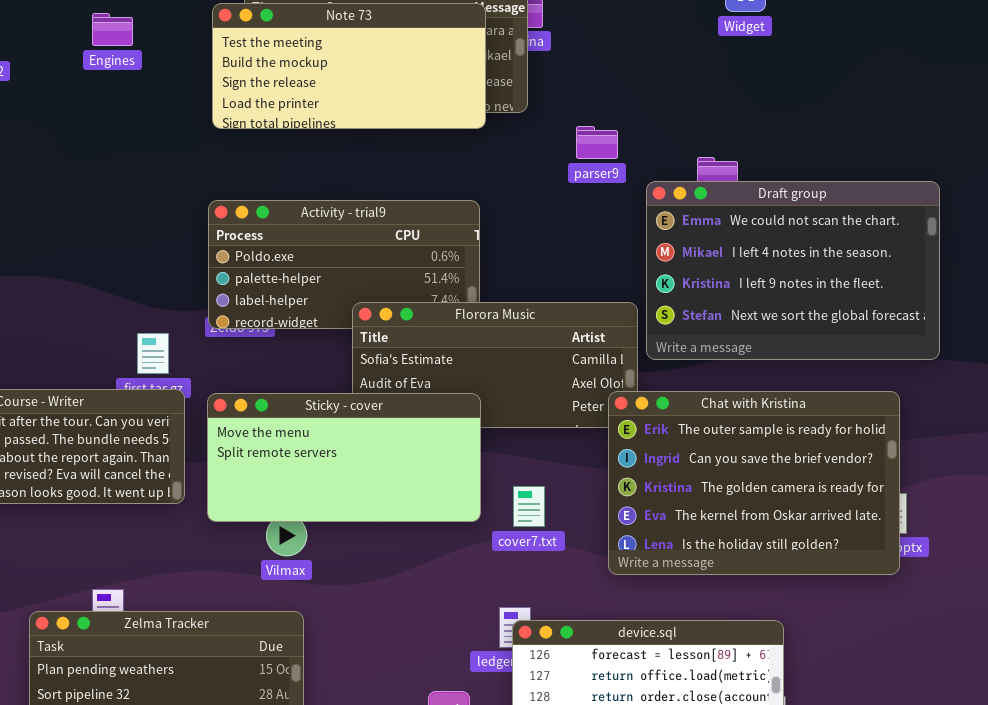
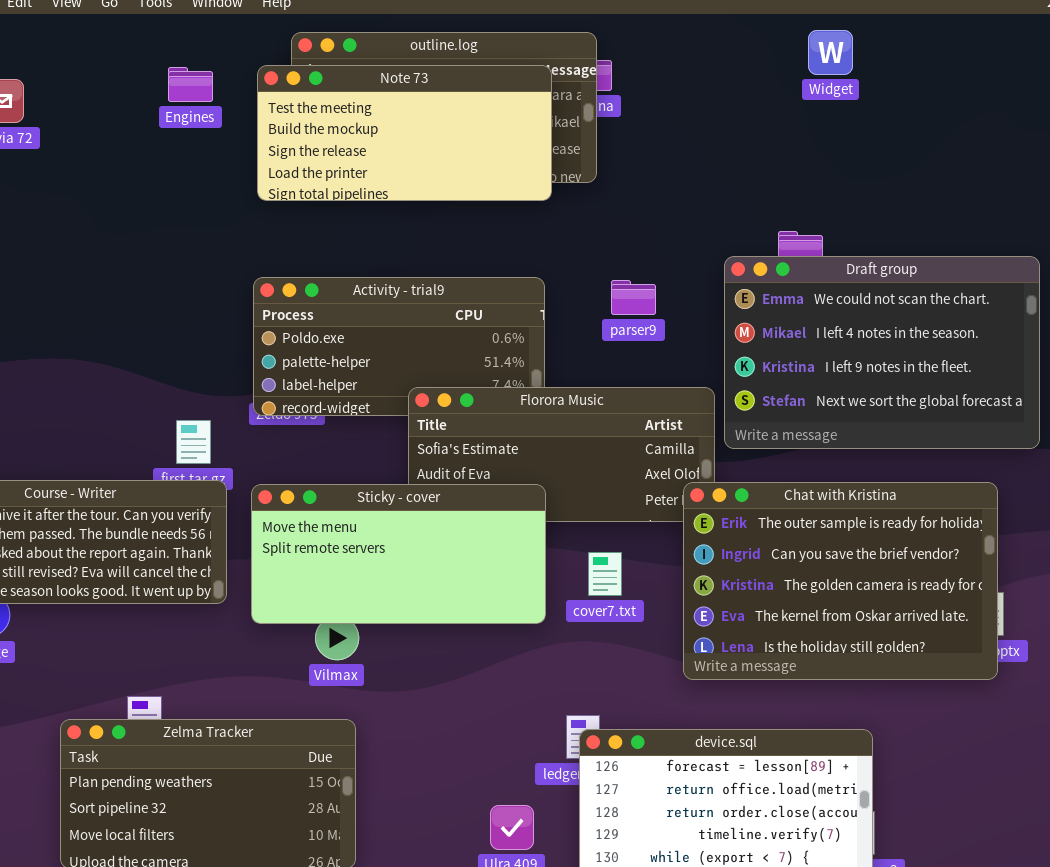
Engines: [92,13,133,46] -> [168,67,213,102], moved
parser9: [576,126,618,159] -> [611,280,656,315], moved
cover7.txt: [513,486,545,527] -> [588,552,622,596], moved

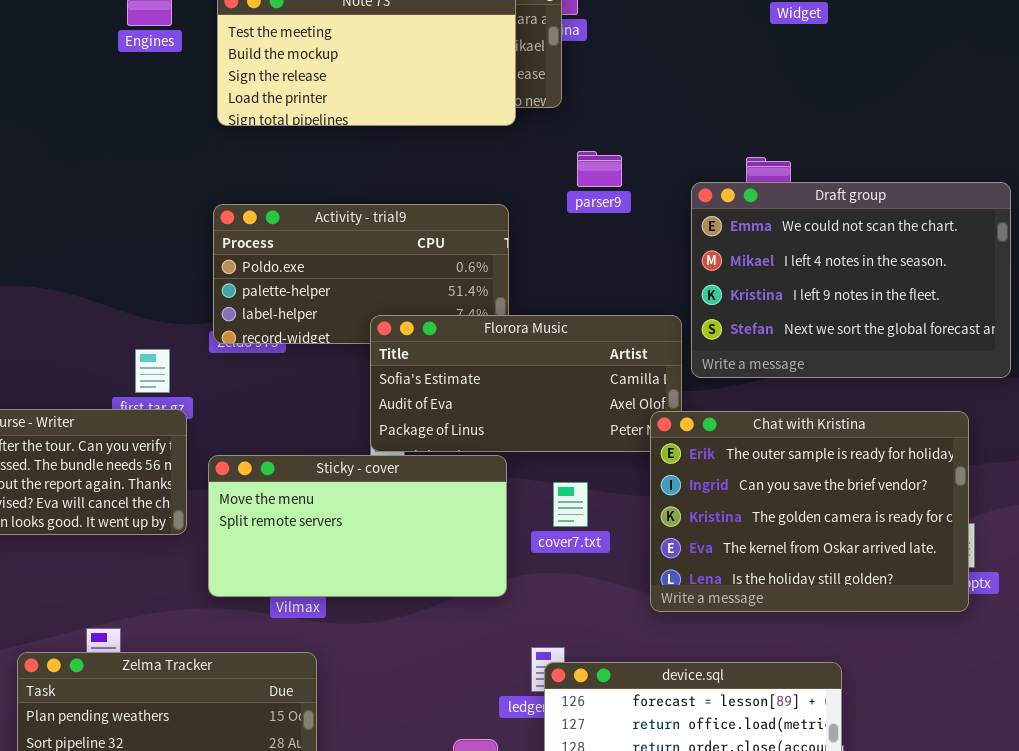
parser9: [611,280,656,315] -> [577,151,622,187], moved
Sticky - cover: [251,484,546,624] -> [208,455,507,597], moved

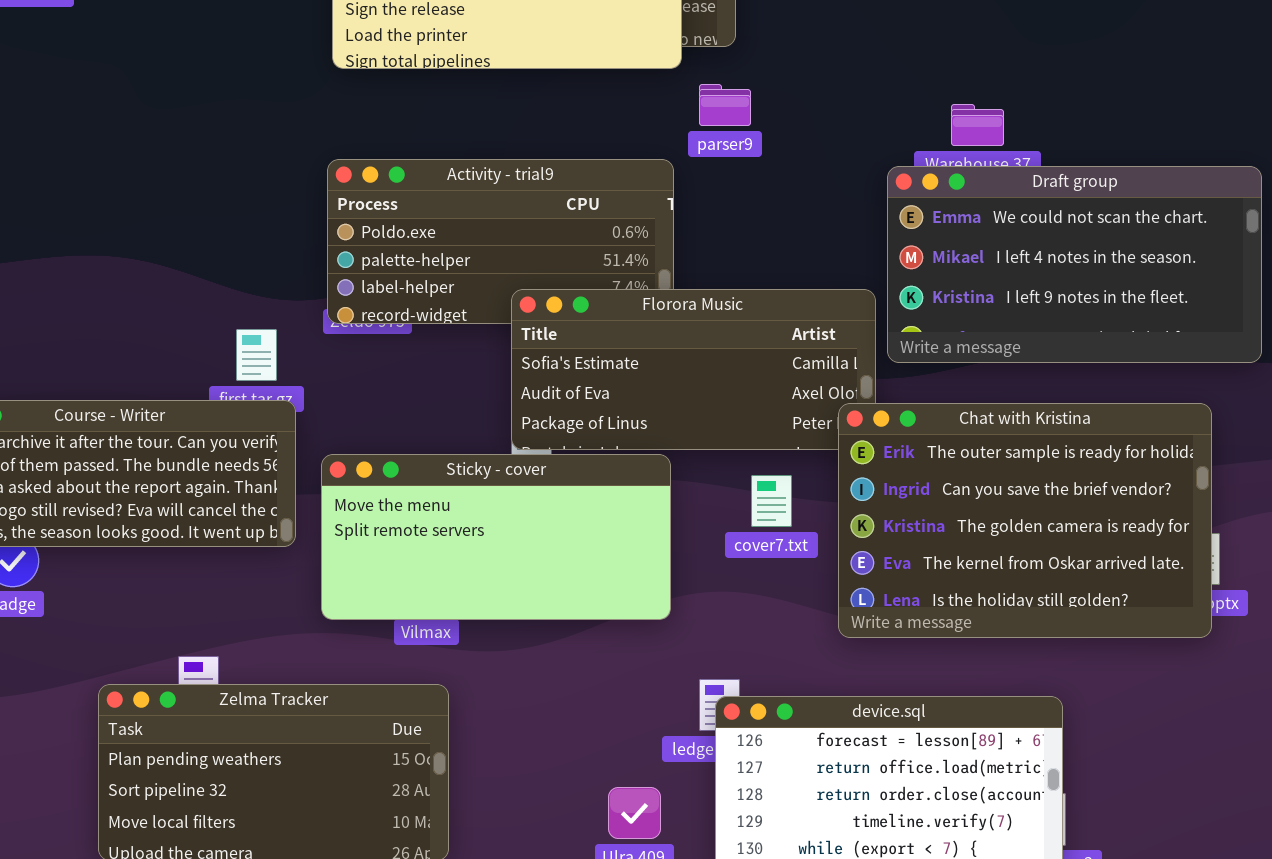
parser9: [577,151,622,187] -> [699,84,751,126], moved
Draft group: [691,182,1011,378] -> [887,166,1262,363], resized
cover7.txt: [553,482,588,527] -> [751,475,792,527], moved

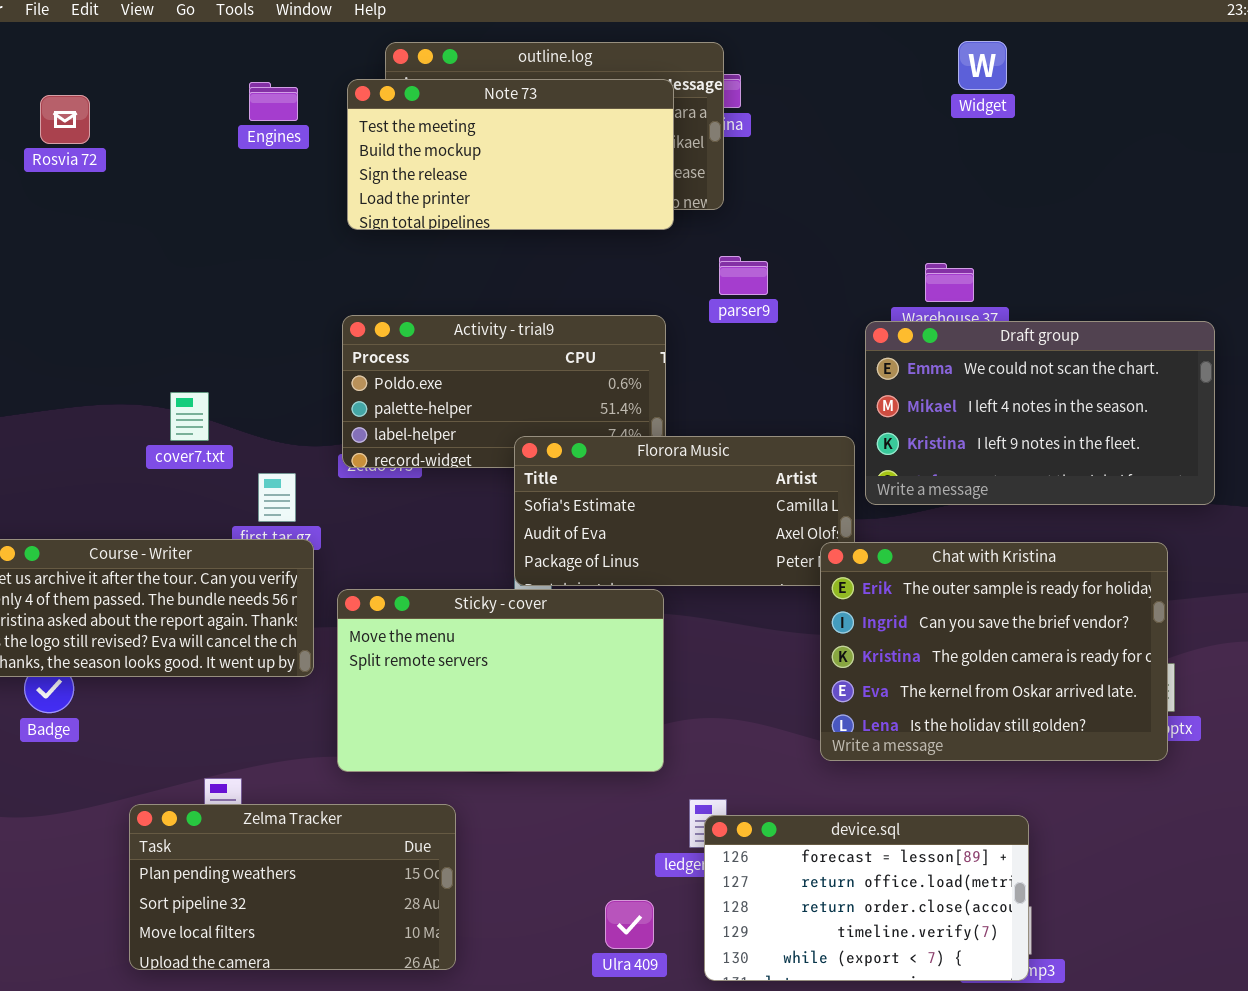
parser9: [699,84,751,126] -> [719,256,768,295], moved
Sticky - cover: [321,454,671,620] -> [337,589,664,772], resized
cover7.txt: [751,475,792,527] -> [170,392,209,441], moved

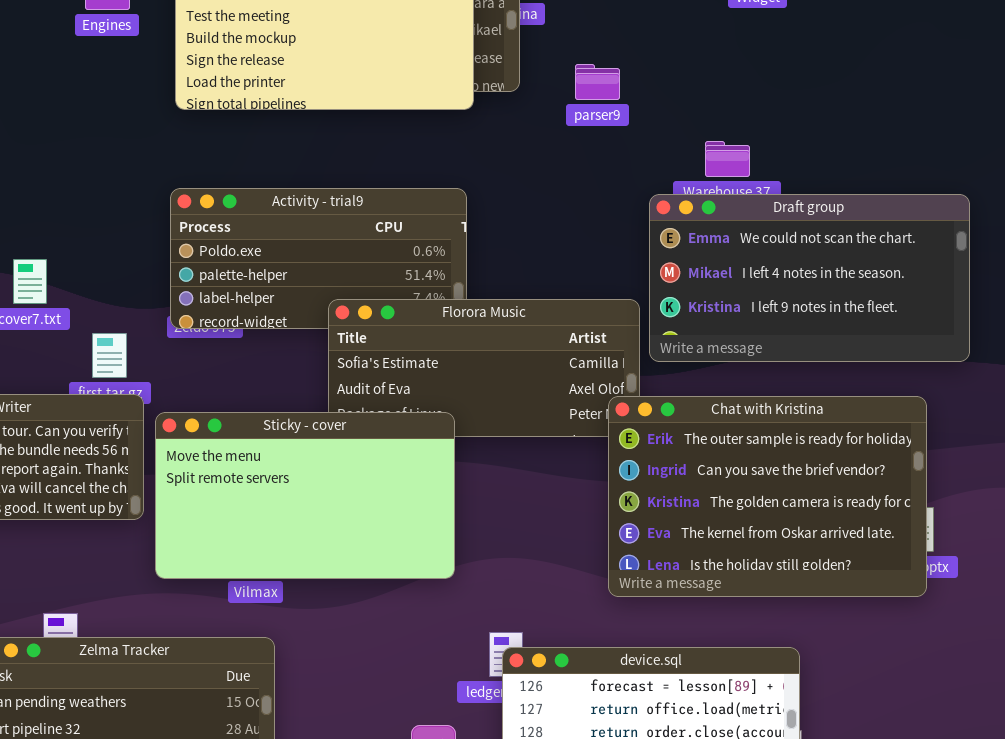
parser9: [719,256,768,295] -> [575,64,620,100], moved
Sticky - cover: [337,589,664,772] -> [155,412,455,579], moved

